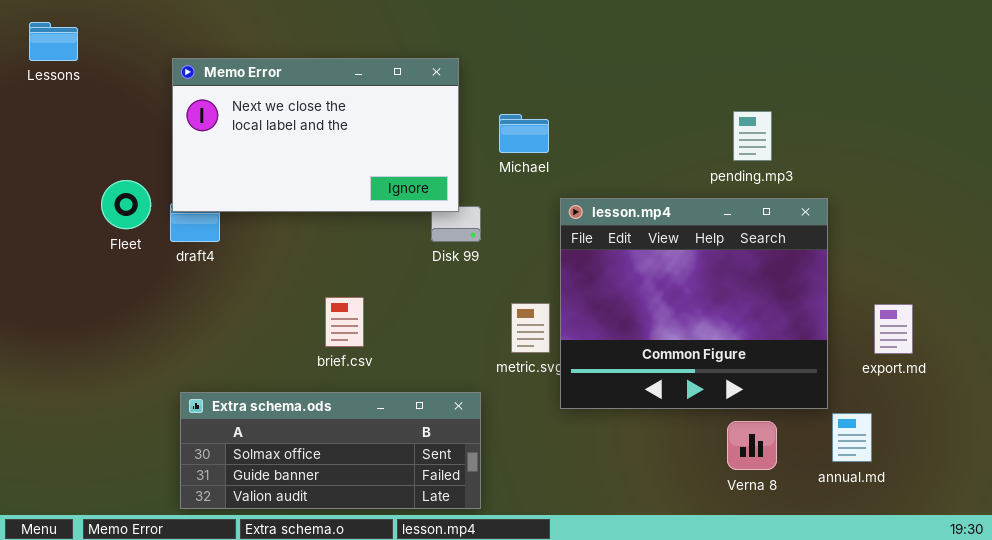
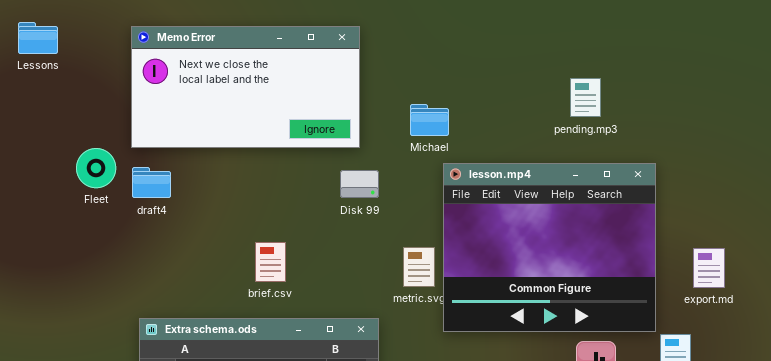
Memo Error: [172,58,459,212] -> [131,26,360,148], moved
pending.mp3: [733,111,772,161] -> [570,78,601,117], moved
Michael: [499,114,549,153] -> [410,104,449,136], moved

